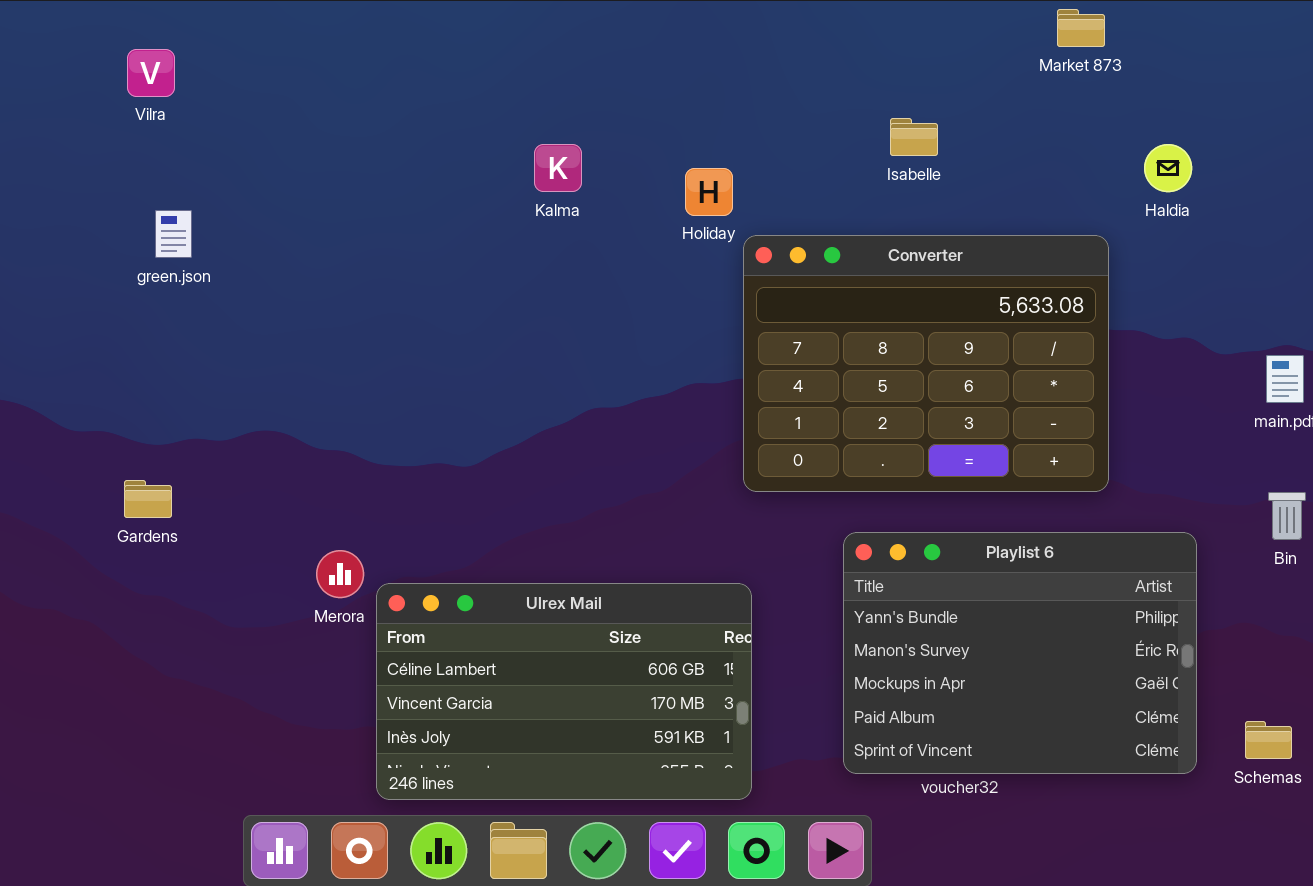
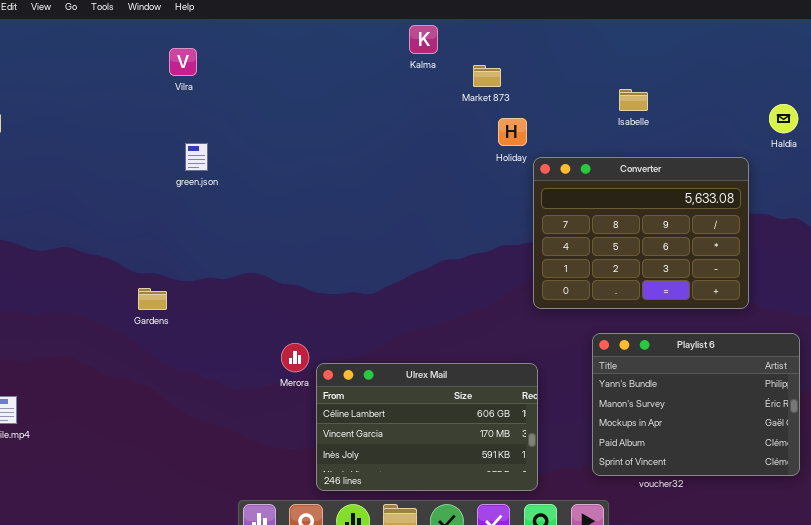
Market 873: [1057,9,1105,47] -> [473,65,501,87], moved
Kalma: [534,144,582,192] -> [409,25,438,54], moved
Gardens: [124,480,172,518] -> [138,288,167,310], moved

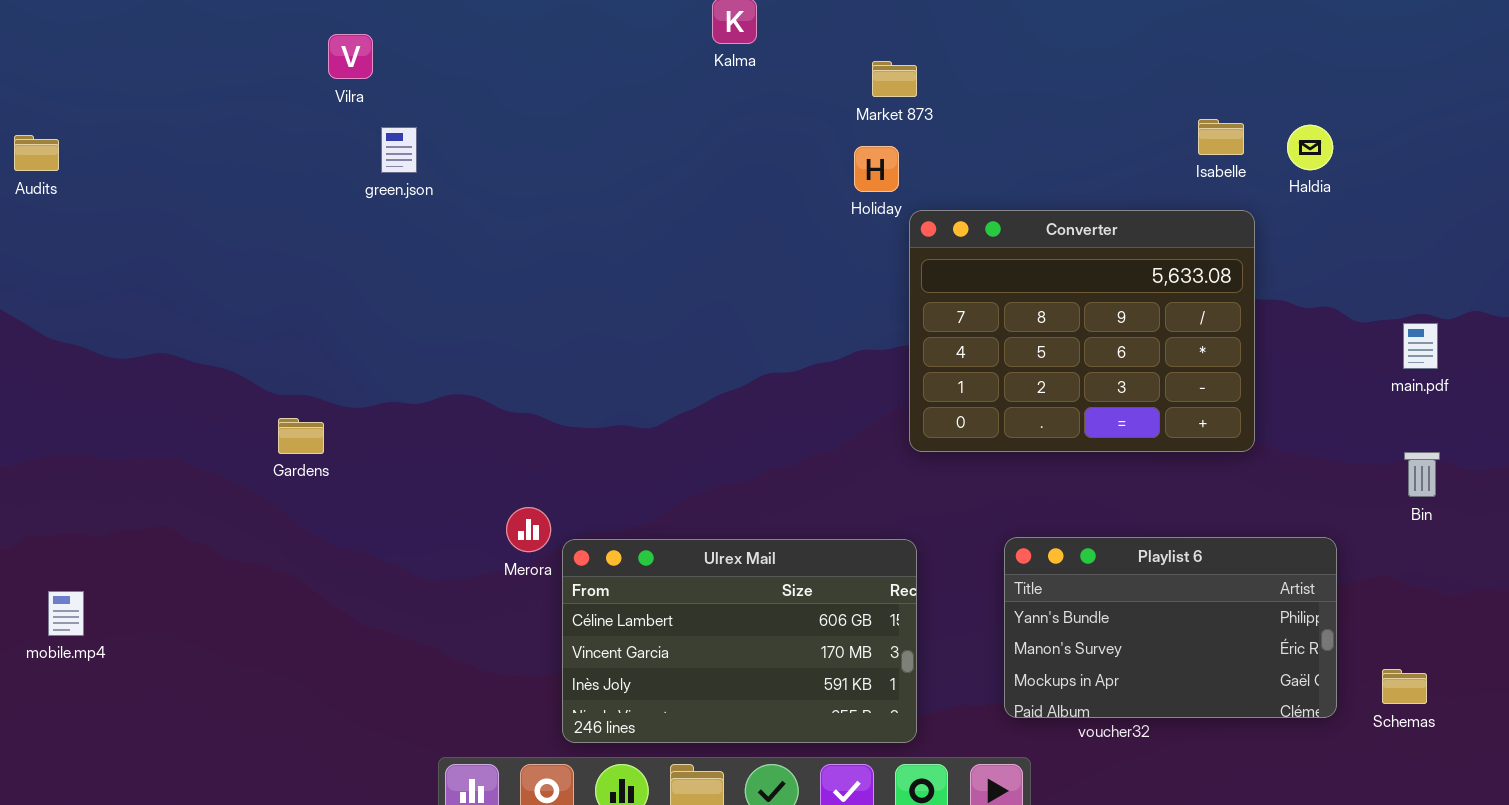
Market 873: [473,65,501,87] -> [872,61,917,97], moved
Isabelle: [619,89,648,111] -> [1198,119,1244,155], moved
green.json: [185,143,208,171] -> [381,127,417,173], moved
Playlist 6: [592,333,800,476] -> [1004,537,1337,718], resized

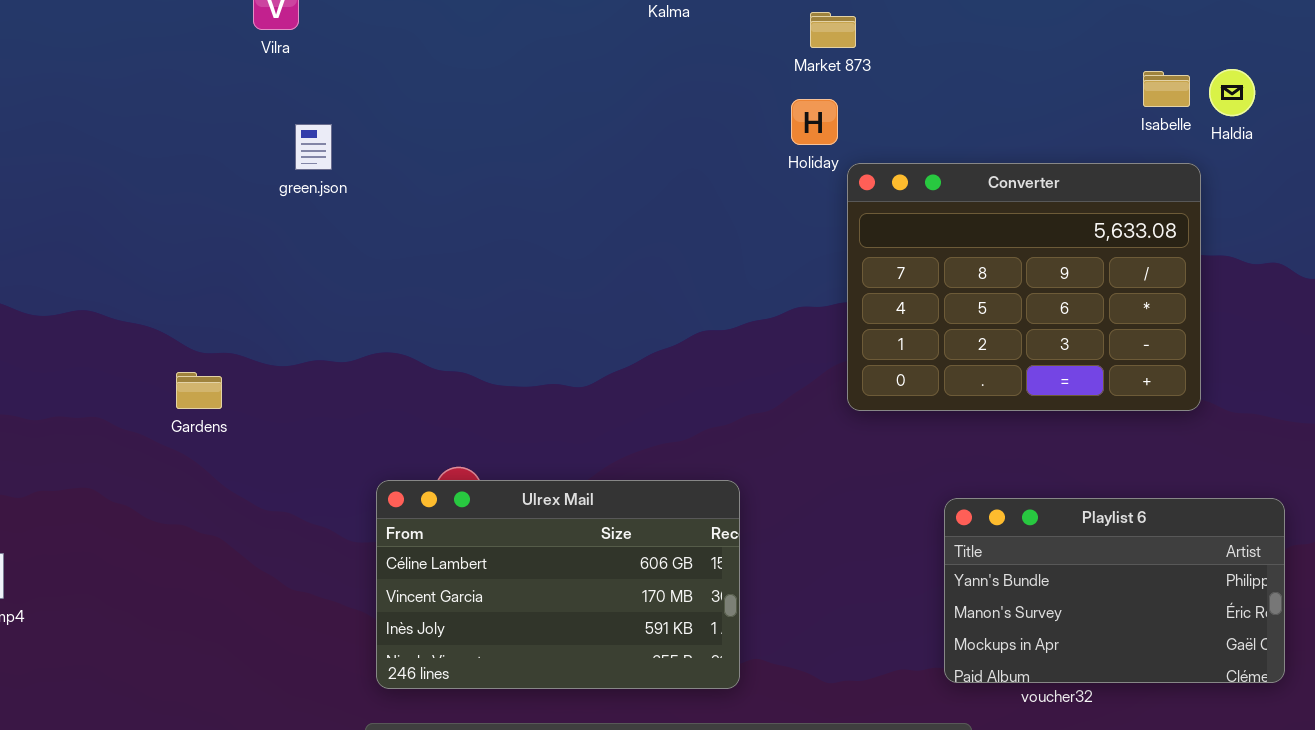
Haldia: [1287,125,1333,170] -> [1209,69,1255,116], moved
green.json: [381,127,417,173] -> [295,124,332,170], moved
Gardens: [278,418,324,454] -> [176,372,222,409], moved
Ulrex Mail: [562,539,917,743] -> [376,480,740,689], moved

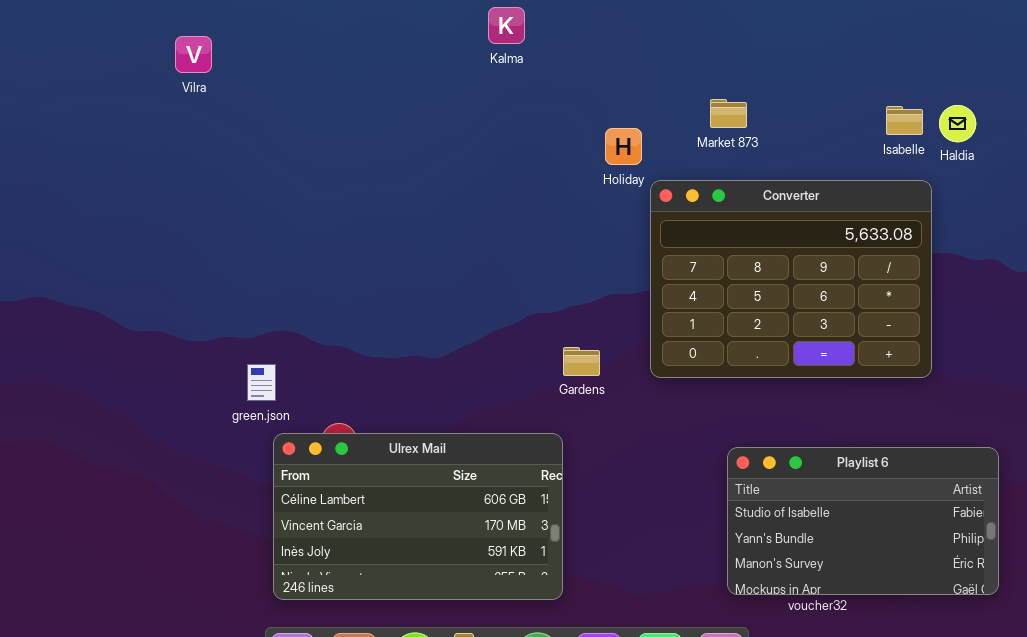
Market 873: [810,12,856,48] -> [710,99,747,128], moved
green.json: [295,124,332,170] -> [247,364,276,401], moved
Gardens: [176,372,222,409] -> [563,347,600,376], moved
Playlist 6: [944,498,1285,683] -> [727,447,999,595], scrolled up 1 row

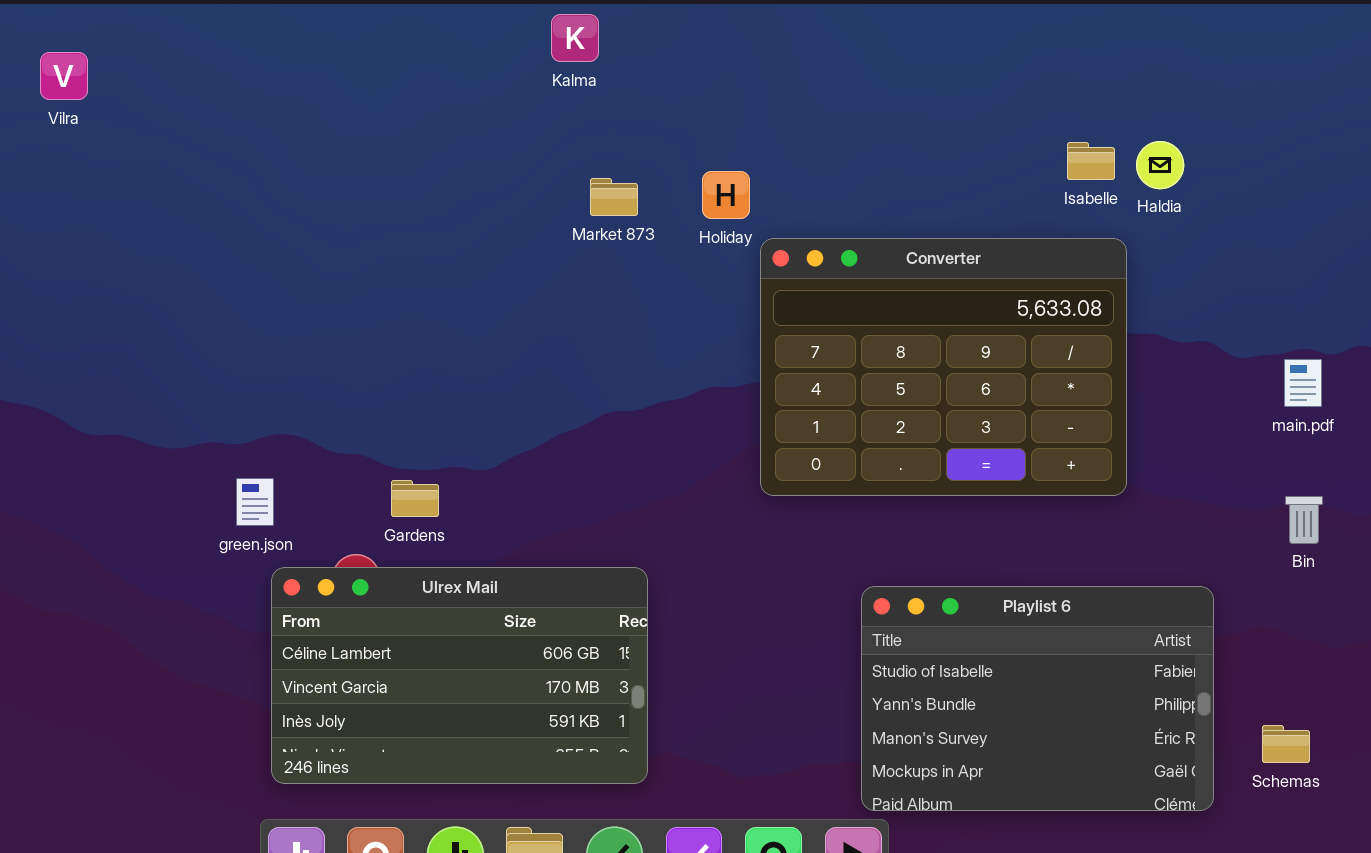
Vilra: [175,36,212,73] -> [40,52,88,100], moved
Market 873: [710,99,747,128] -> [590,178,638,216], moved
Gardens: [563,347,600,376] -> [391,480,439,517], moved
Playlist 6: [727,447,999,595] -> [861,586,1214,811], resized

